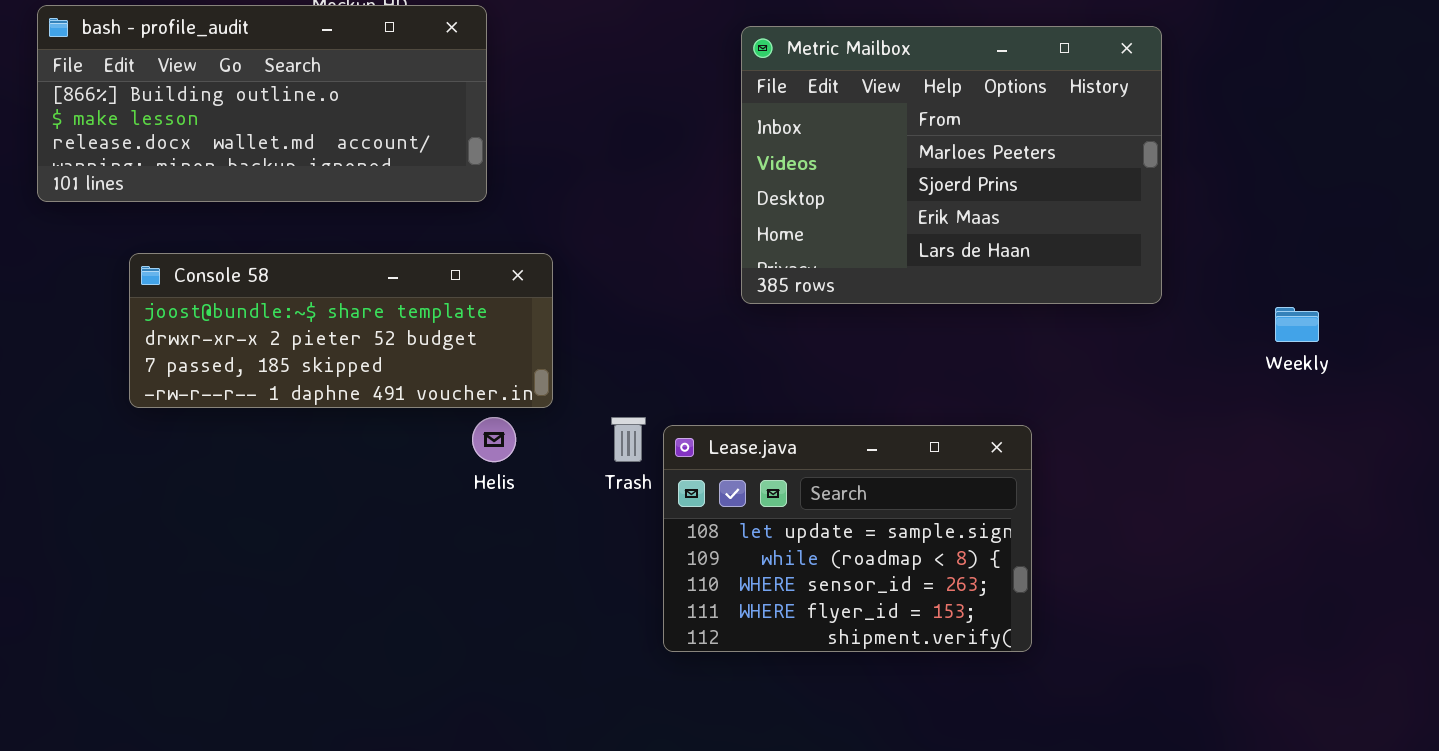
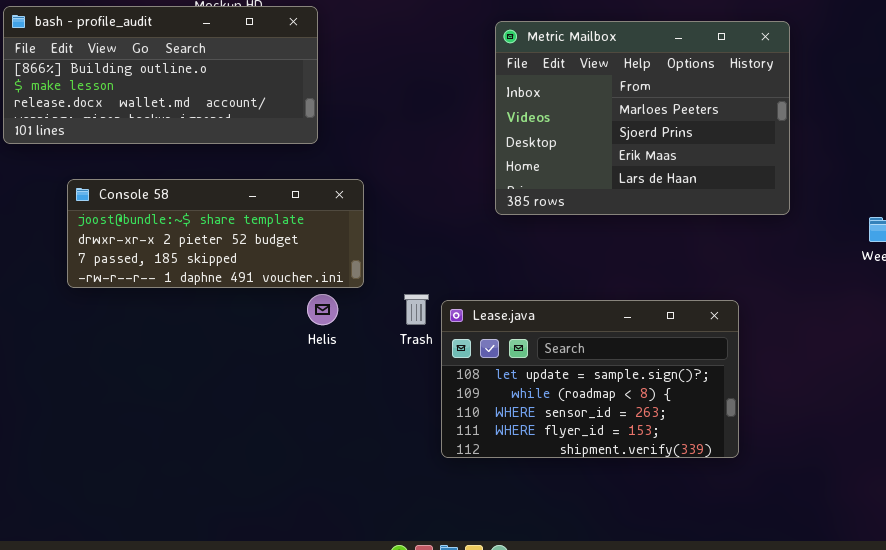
Lease.java: [663,425,1032,652] -> [441,300,739,458], resized

